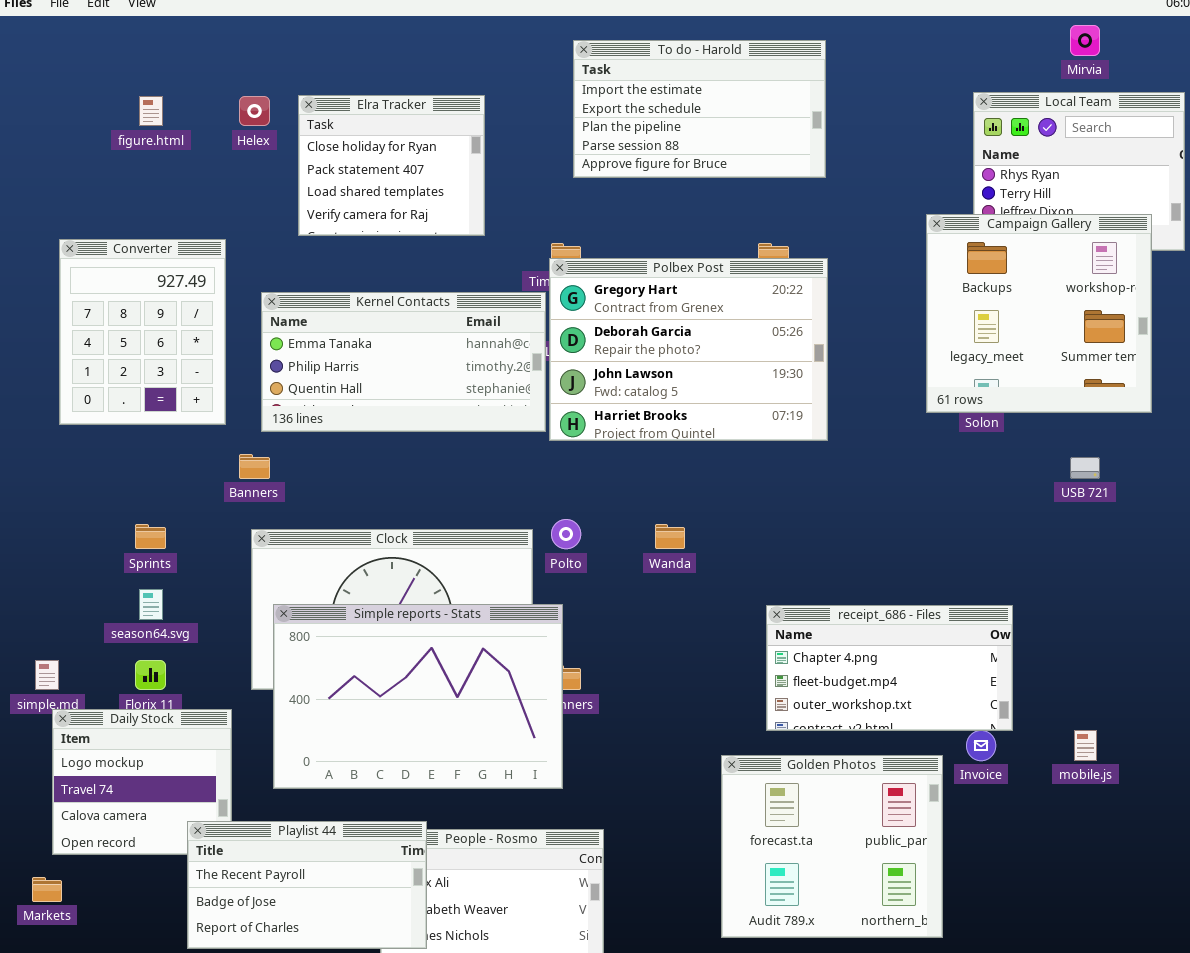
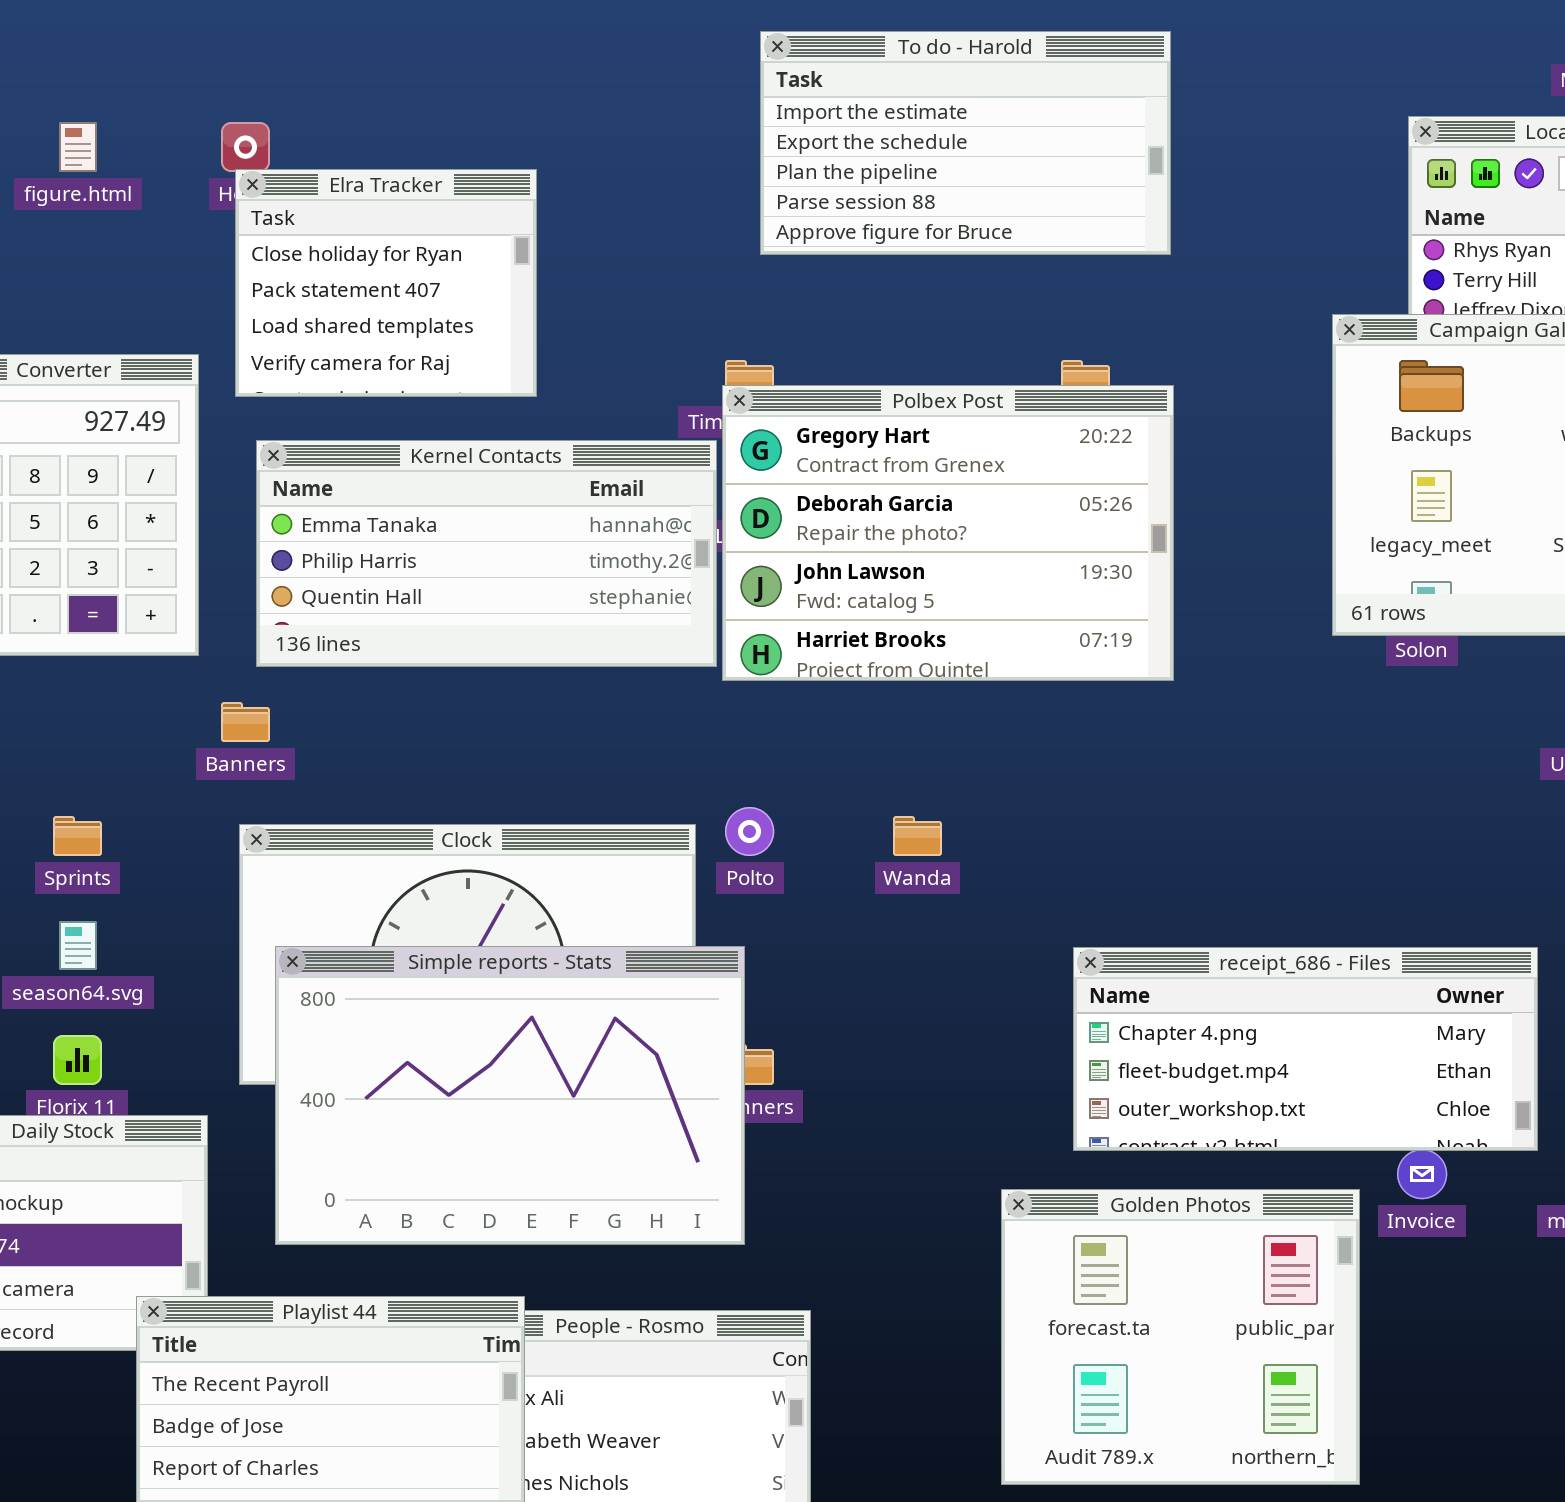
Elra Tracker: [298,95,485,236] -> [235,169,537,397], moved
receipt_686 - Files: [766,605,1013,731] -> [1073,947,1538,1151], resized

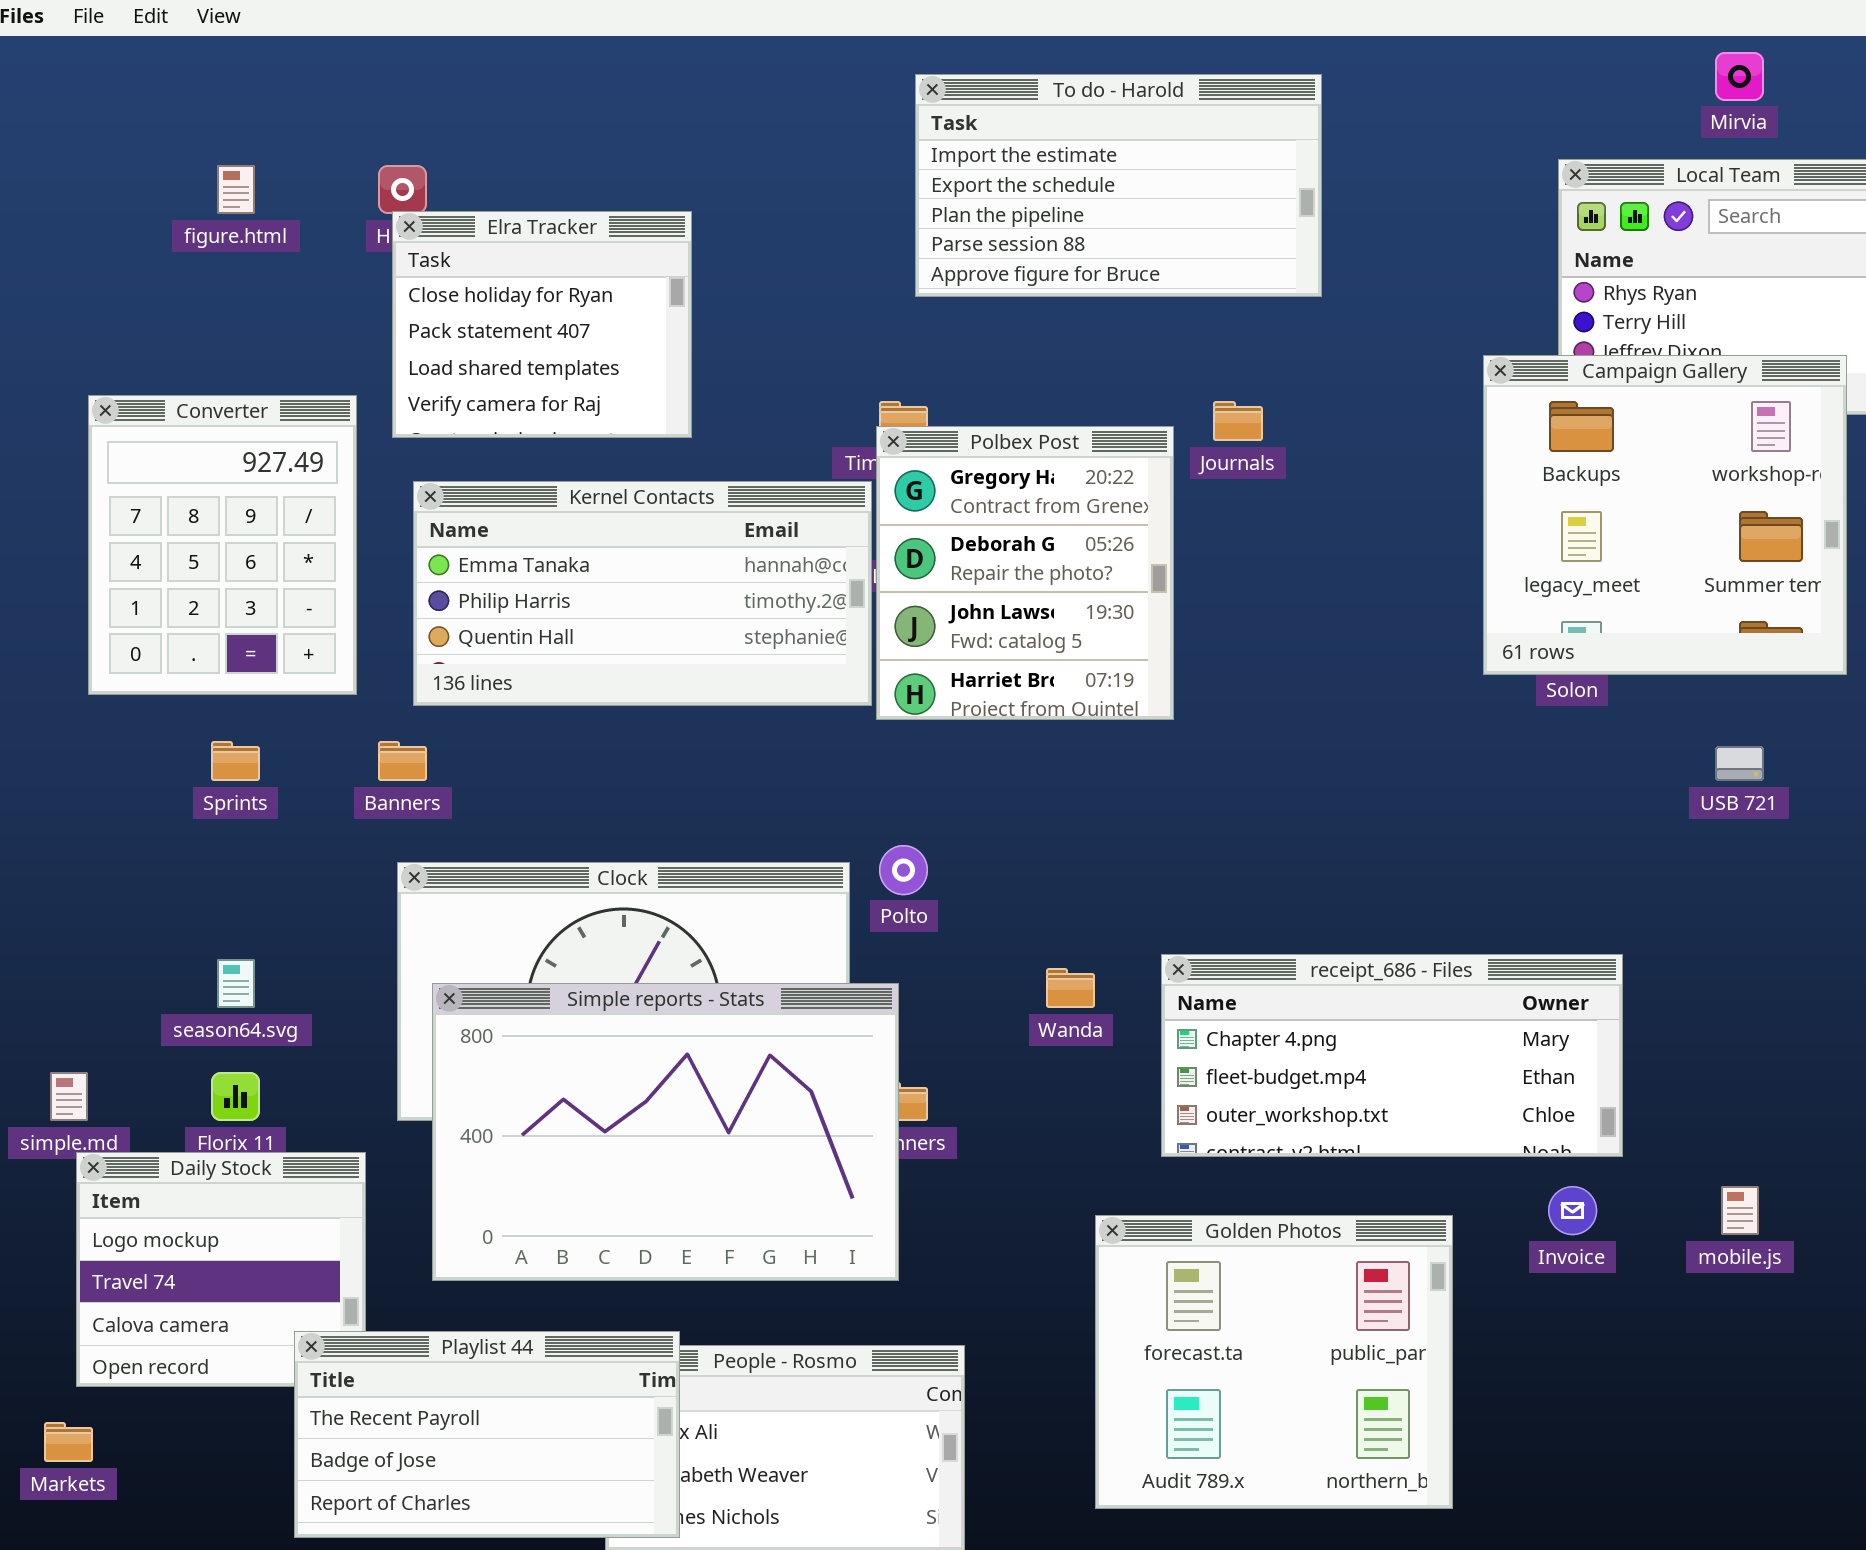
Polbex Post: [722,385,1174,681] -> [876,426,1174,720], resized
Sprints: [53,816,102,856] -> [211,741,260,781], moved
Wanda: [893,816,942,856] -> [1046,968,1095,1008], moved
receipt_686 - Files: [1073,947,1538,1151] -> [1161,954,1623,1157], moved
Golden Photos: [1001,1189,1360,1485] -> [1095,1215,1453,1509], moved

